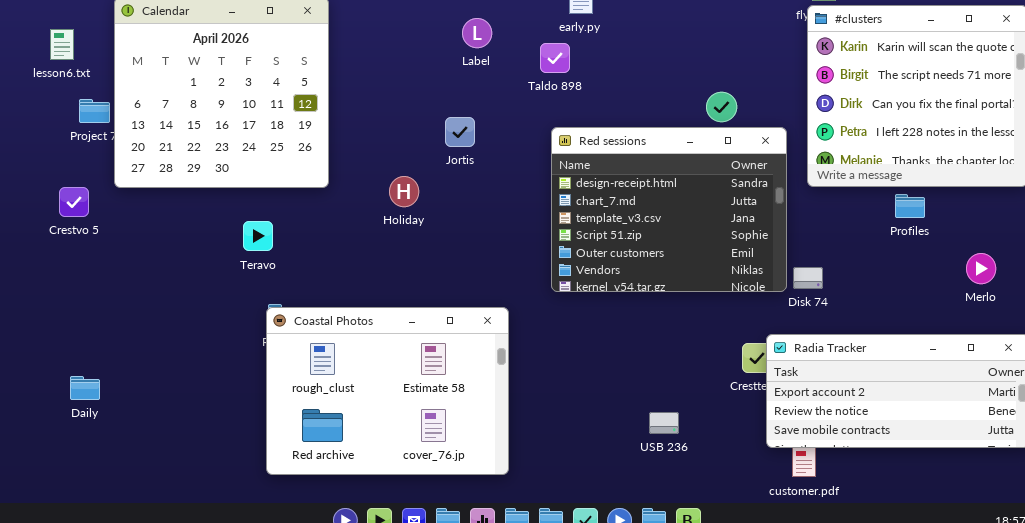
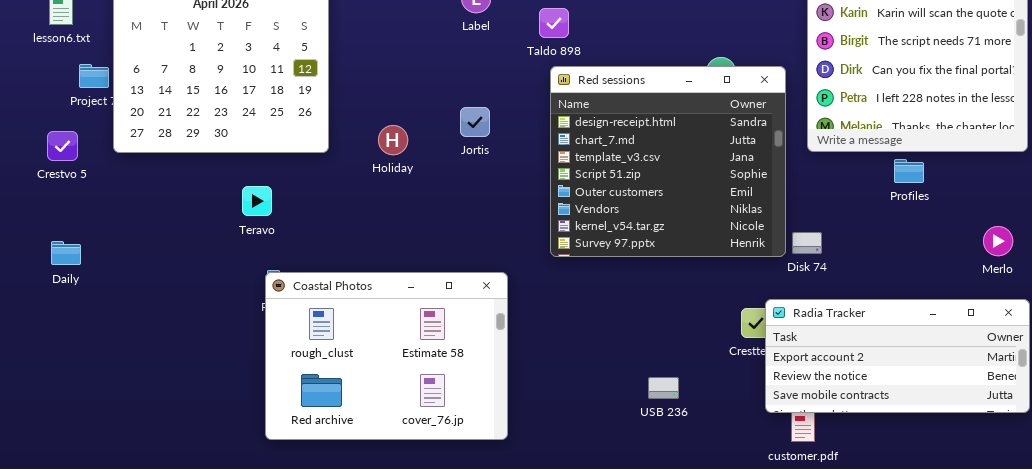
Jortis: [445,117,475,147] -> [460,107,490,137], moved
Red sessions: [551,127,787,292] -> [550,66,786,257], resized
Holiday: [389,176,419,207] -> [378,125,408,155], moved
Crestvo 5: [59,187,89,217] -> [47,131,78,161], moved
Merlo: [966,253,996,284] -> [983,226,1013,256], moved
Daily: [70,376,100,400] -> [51,241,81,265], moved

